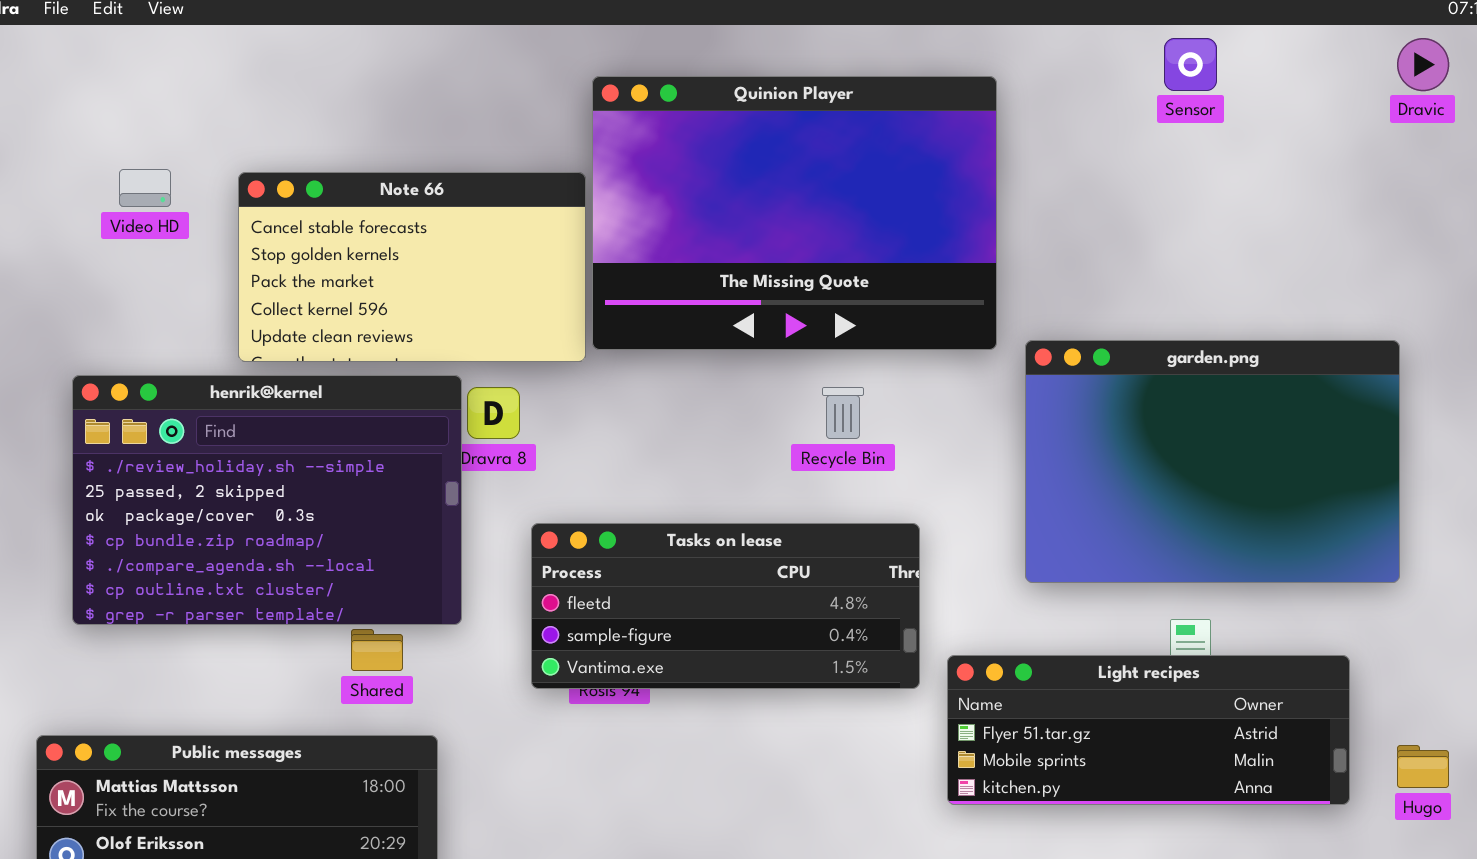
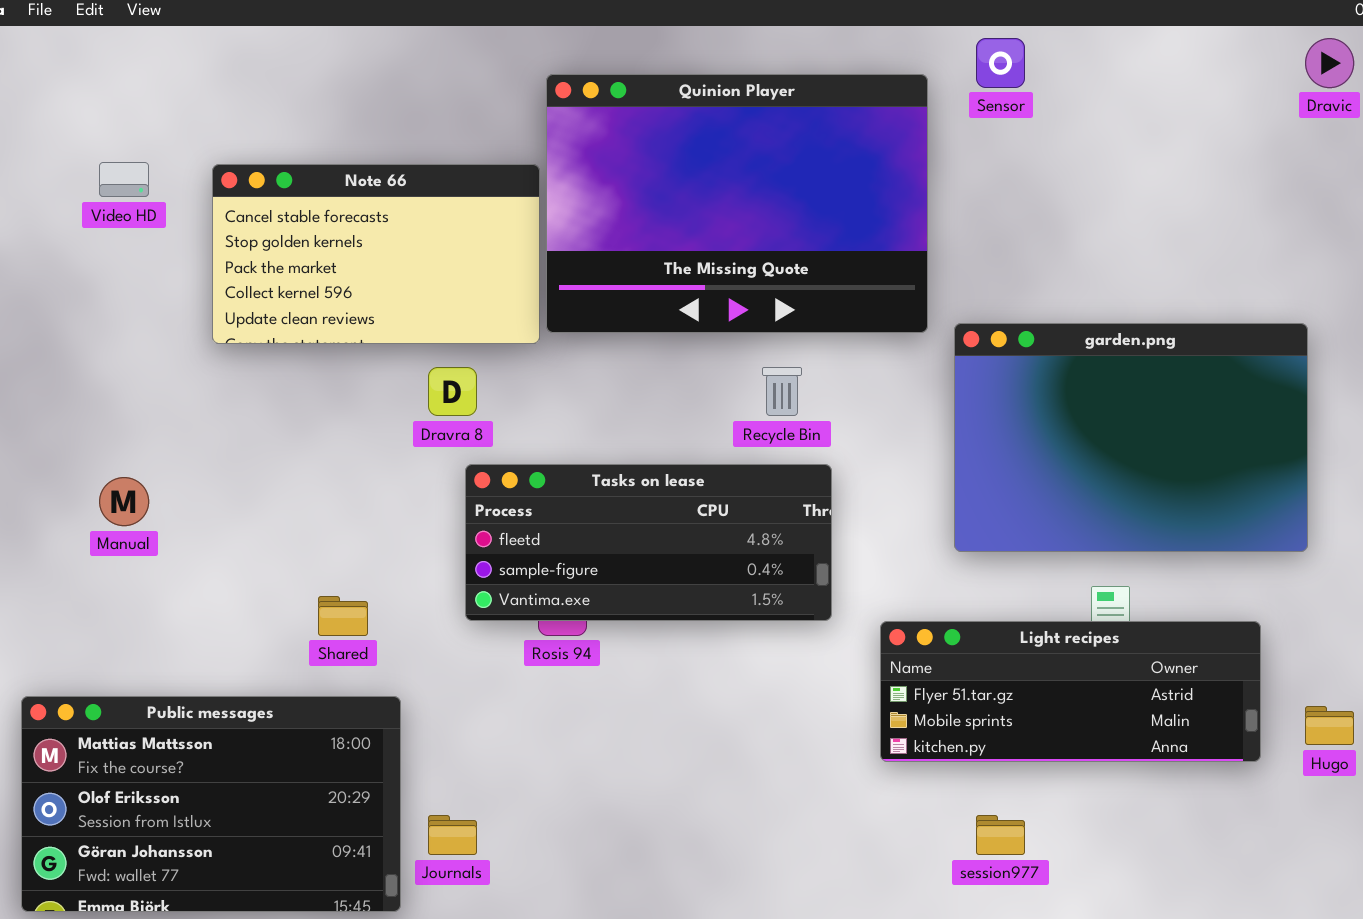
Sensor: [1164,38,1217,91] -> [976,38,1025,88], moved
henrik@kernel: [72,375,462,625] -> none, closed
Tasks on lease: [531,523,920,689] -> [465,464,832,621], moved

